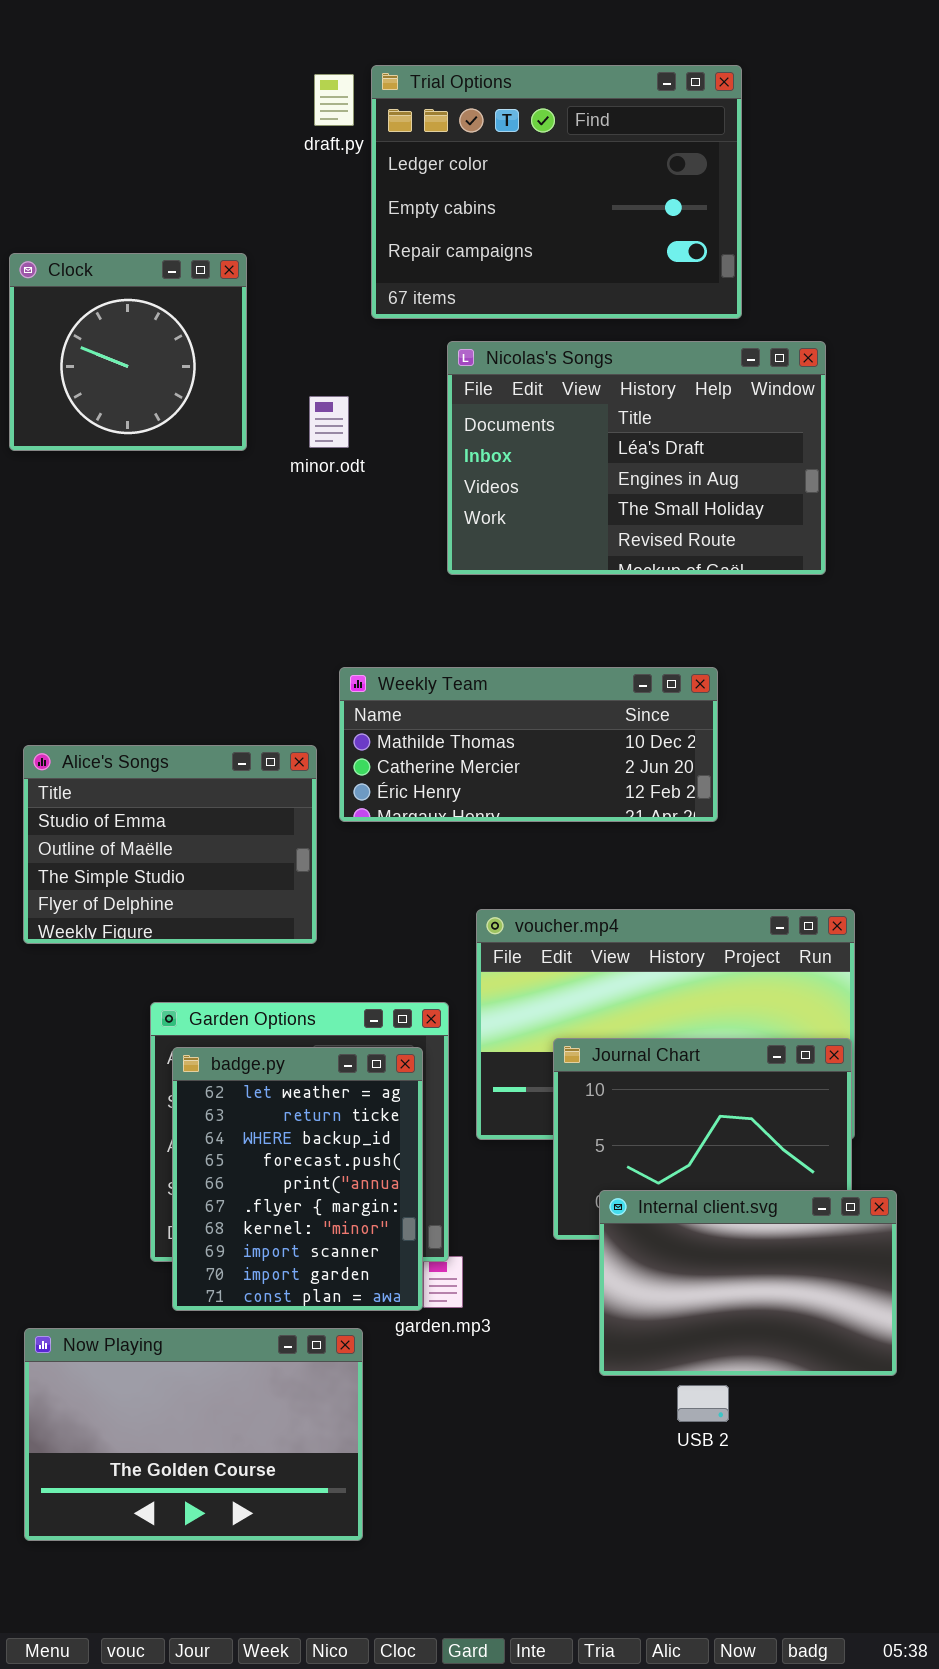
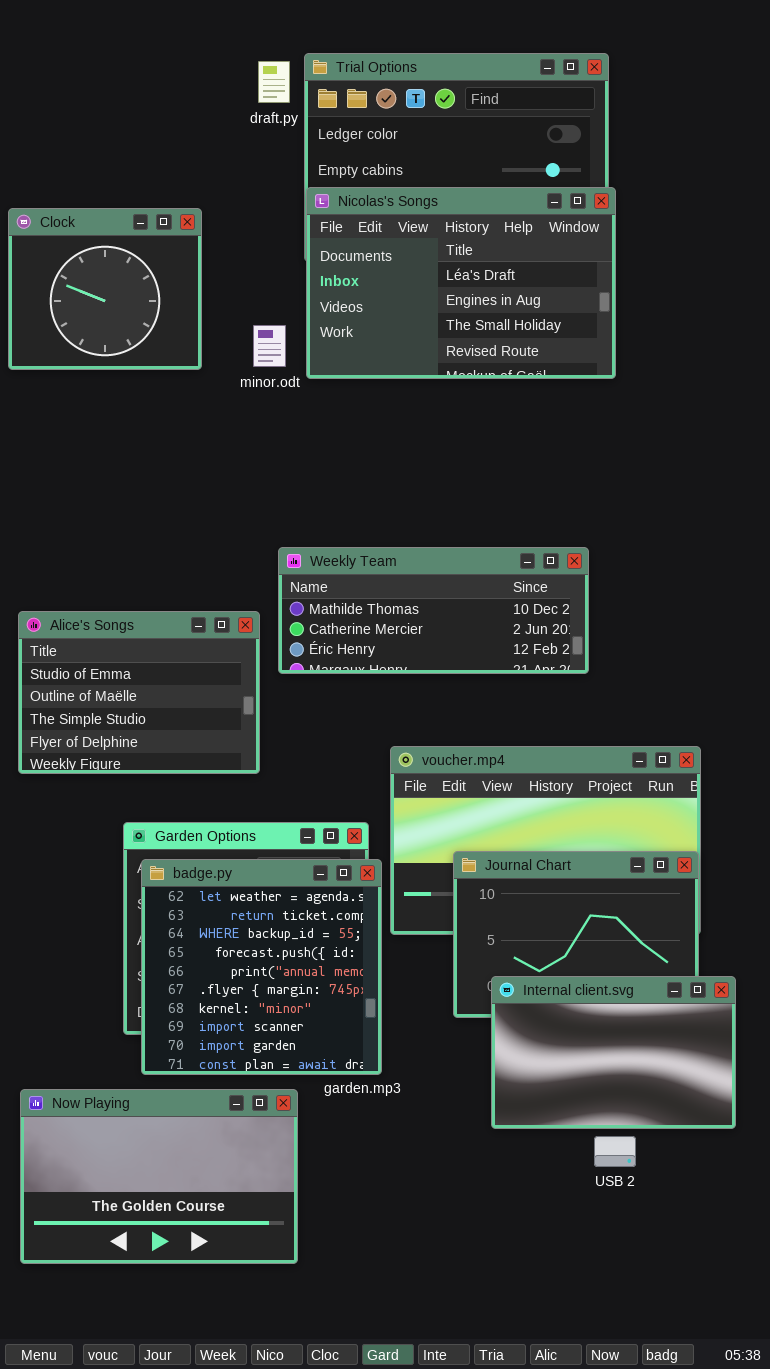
Nicolas's Songs: [447,341,826,575] -> [306,187,616,379], moved
badge.py: [172,1047,423,1311] -> [141,859,382,1075], resized
USB 2: [677,1385,729,1422] -> [594,1136,636,1167], moved

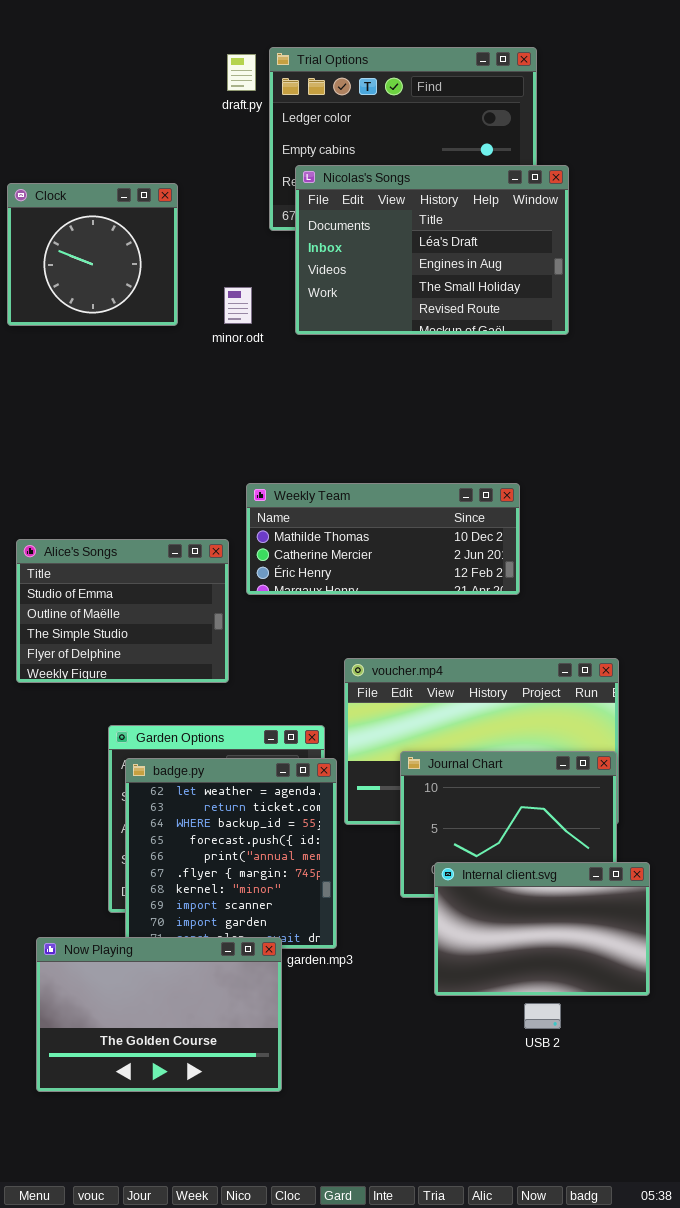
Nicolas's Songs: [306,187,616,379] -> [295,165,569,335], moved
Now Playing: [20,1089,298,1264] -> [36,937,282,1092], moved

